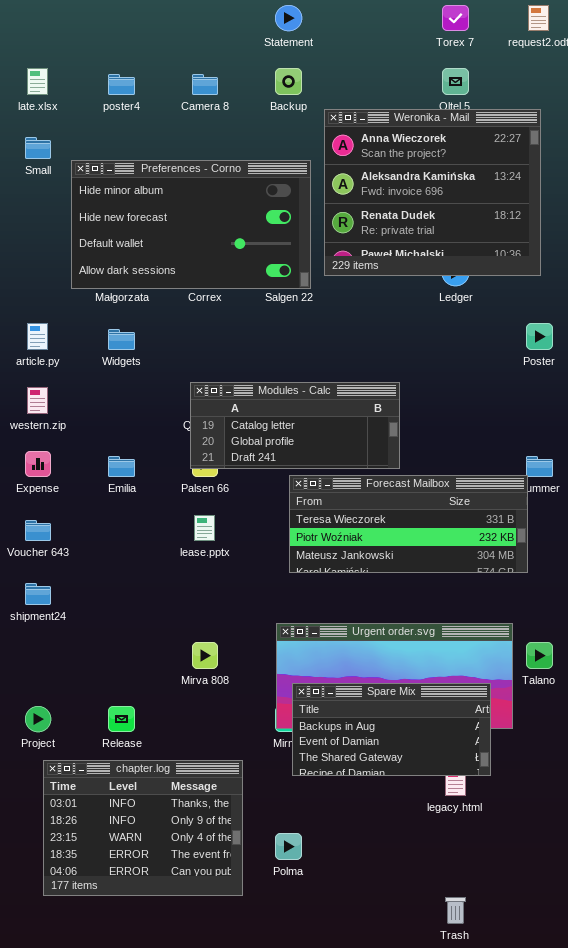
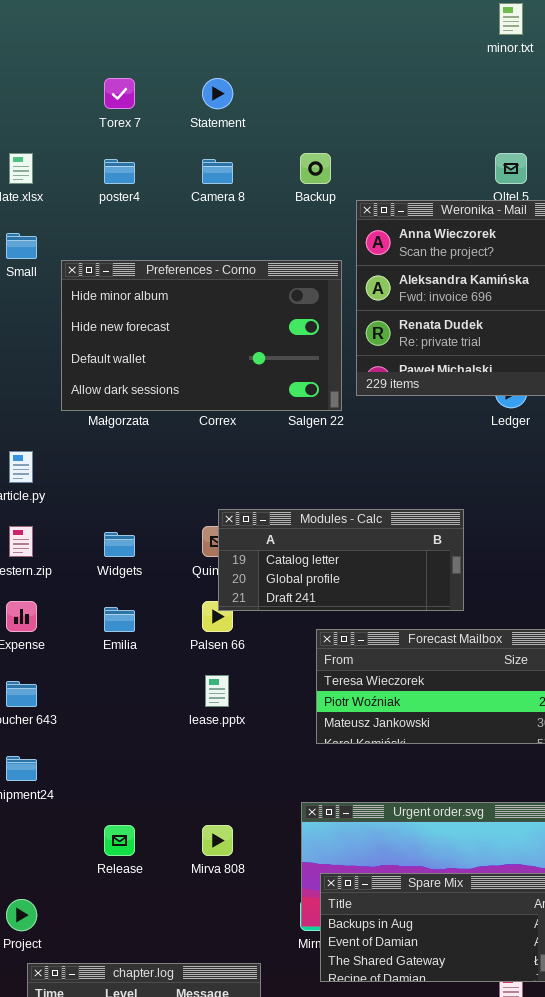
Statement: [275,5,302,31] -> [202,78,233,109], moved
Torex 7: [442,5,469,31] -> [104,78,135,109], moved
Widgets: [108,329,135,350] -> [104,532,135,557], moved
Modules - Calc: [190,382,400,469] -> [218,509,464,611], moved
Release: [108,706,135,732] -> [104,825,135,856], moved

